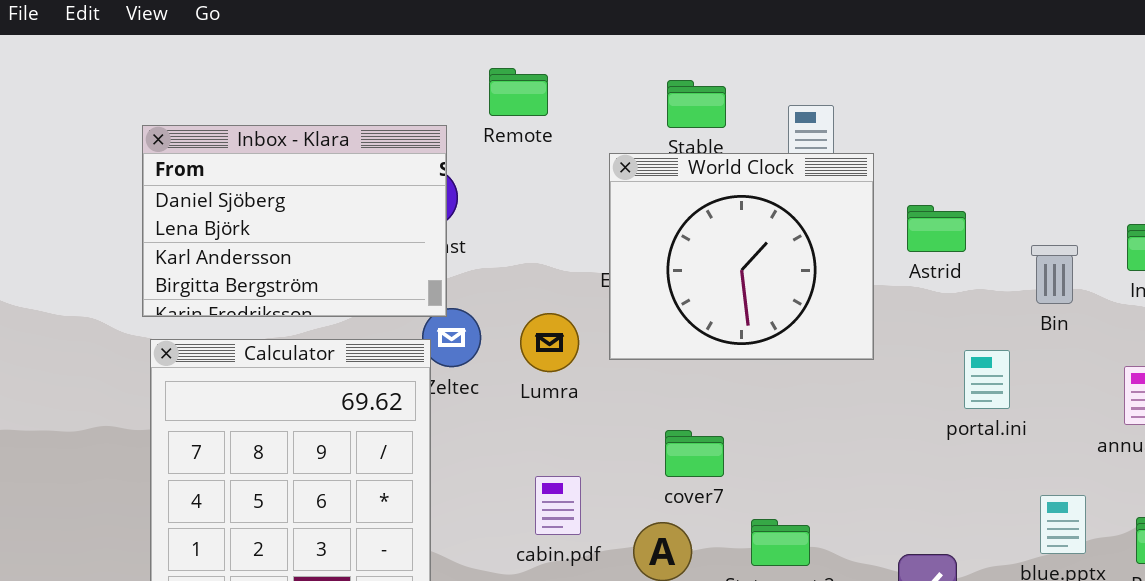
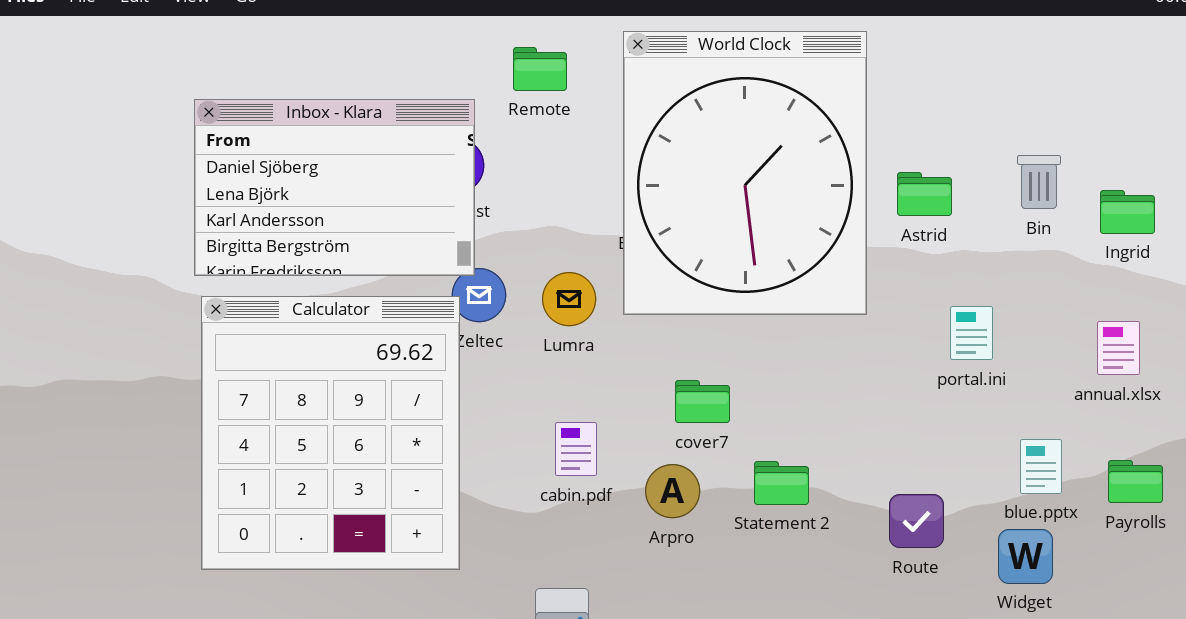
World Clock: [609,153,874,360] -> [623,31,867,315], resized
Bin: [1031,245,1078,304] -> [1017,155,1061,209], moved

